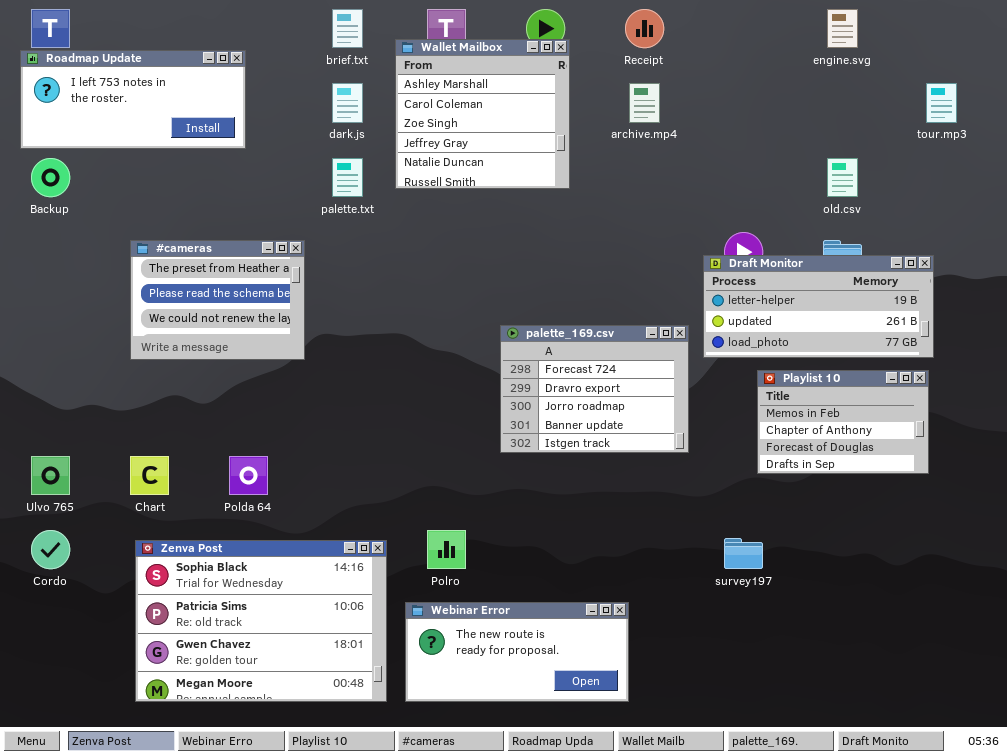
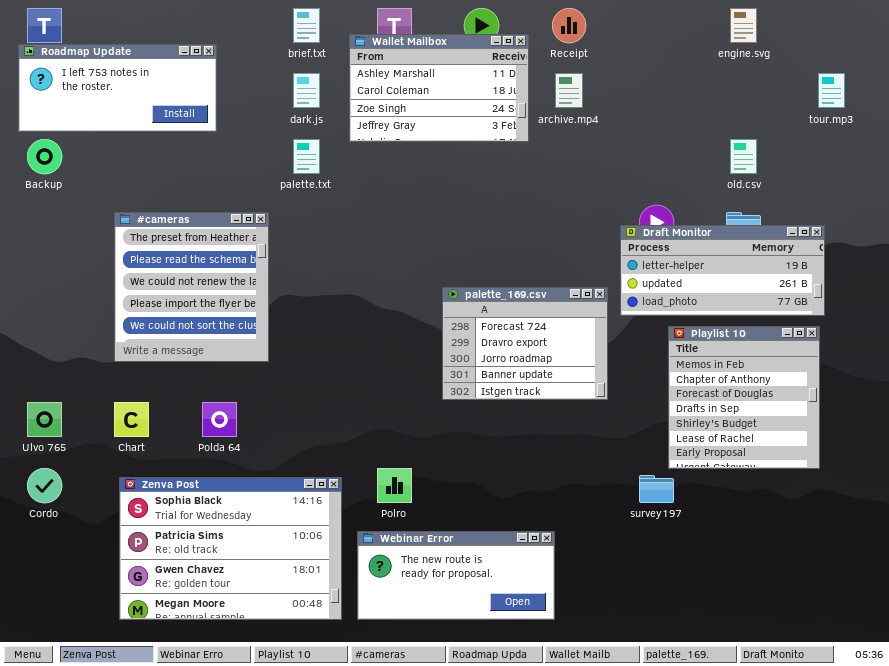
Wallet Mailbox: [395,39,570,189] -> [349,34,529,142], resized
#cameras: [130,240,305,360] -> [114,212,269,362], resized
Playlist 10: [757,370,929,474] -> [668,326,820,469], resized

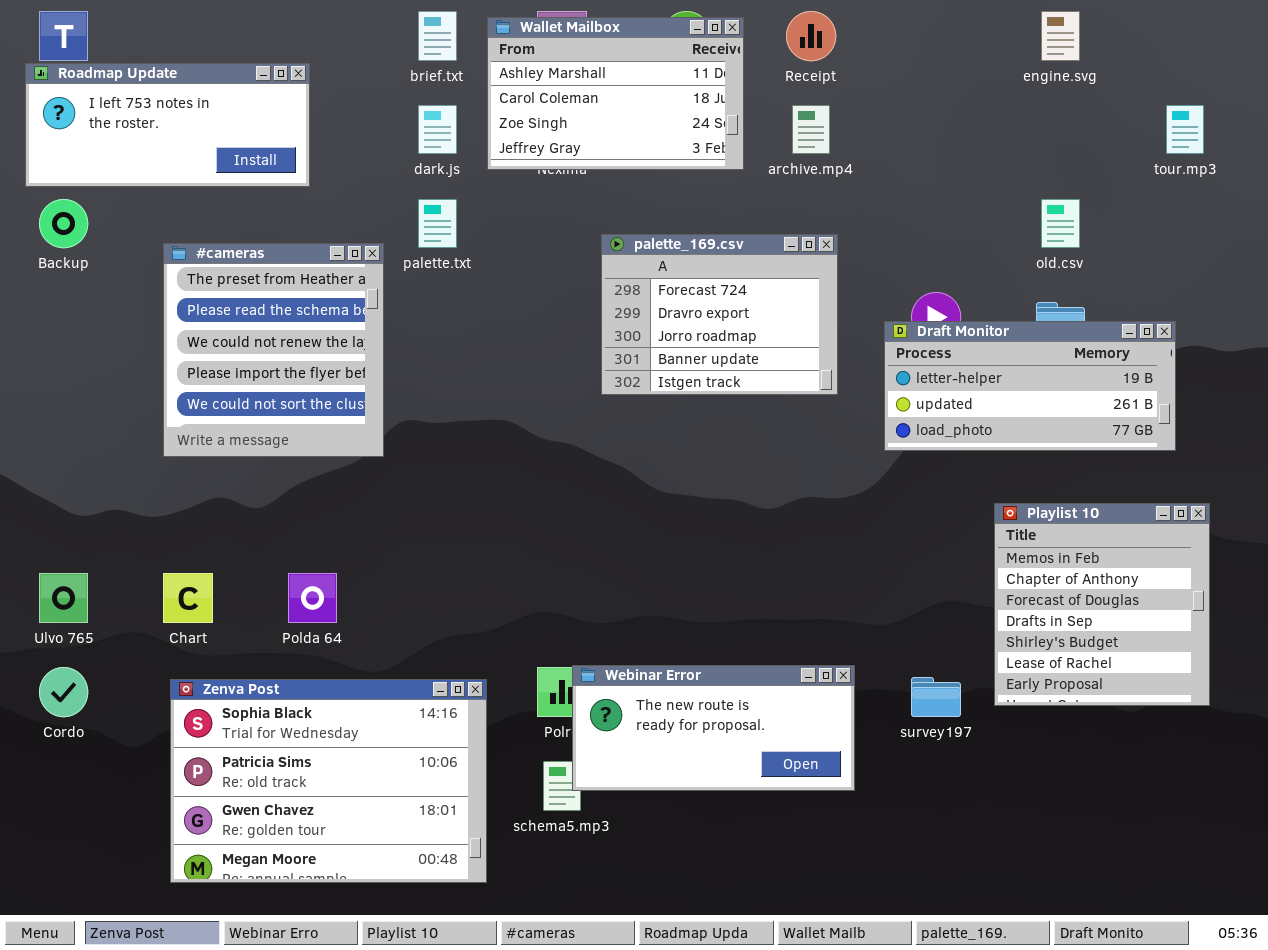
Wallet Mailbox: [349,34,529,142] -> [487,17,744,170], moved
#cameras: [114,212,269,362] -> [163,243,384,457], moved
palette_169.csv: [442,287,608,400] -> [601,234,838,395], moved
Playlist 10: [668,326,820,469] -> [994,503,1210,706], moved
Webinar Error: [357,531,555,620] -> [572,665,855,791], moved

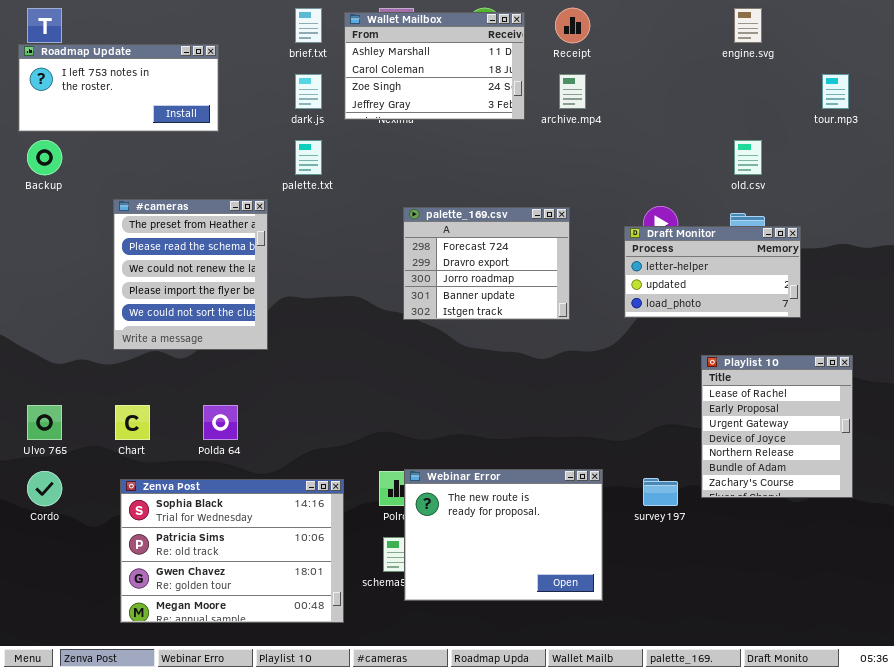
palette_169.csv: [601,234,838,395] -> [403,207,570,320], moved
#cameras: [163,243,384,457] -> [113,199,268,350], moved
Draft Monitor: [884,321,1176,451] -> [624,226,801,318], resized
Playlist 10: [994,503,1210,706] -> [701,355,853,498], scrolled down 5 rows
Webinar Error: [572,665,855,791] -> [404,469,603,601], resized

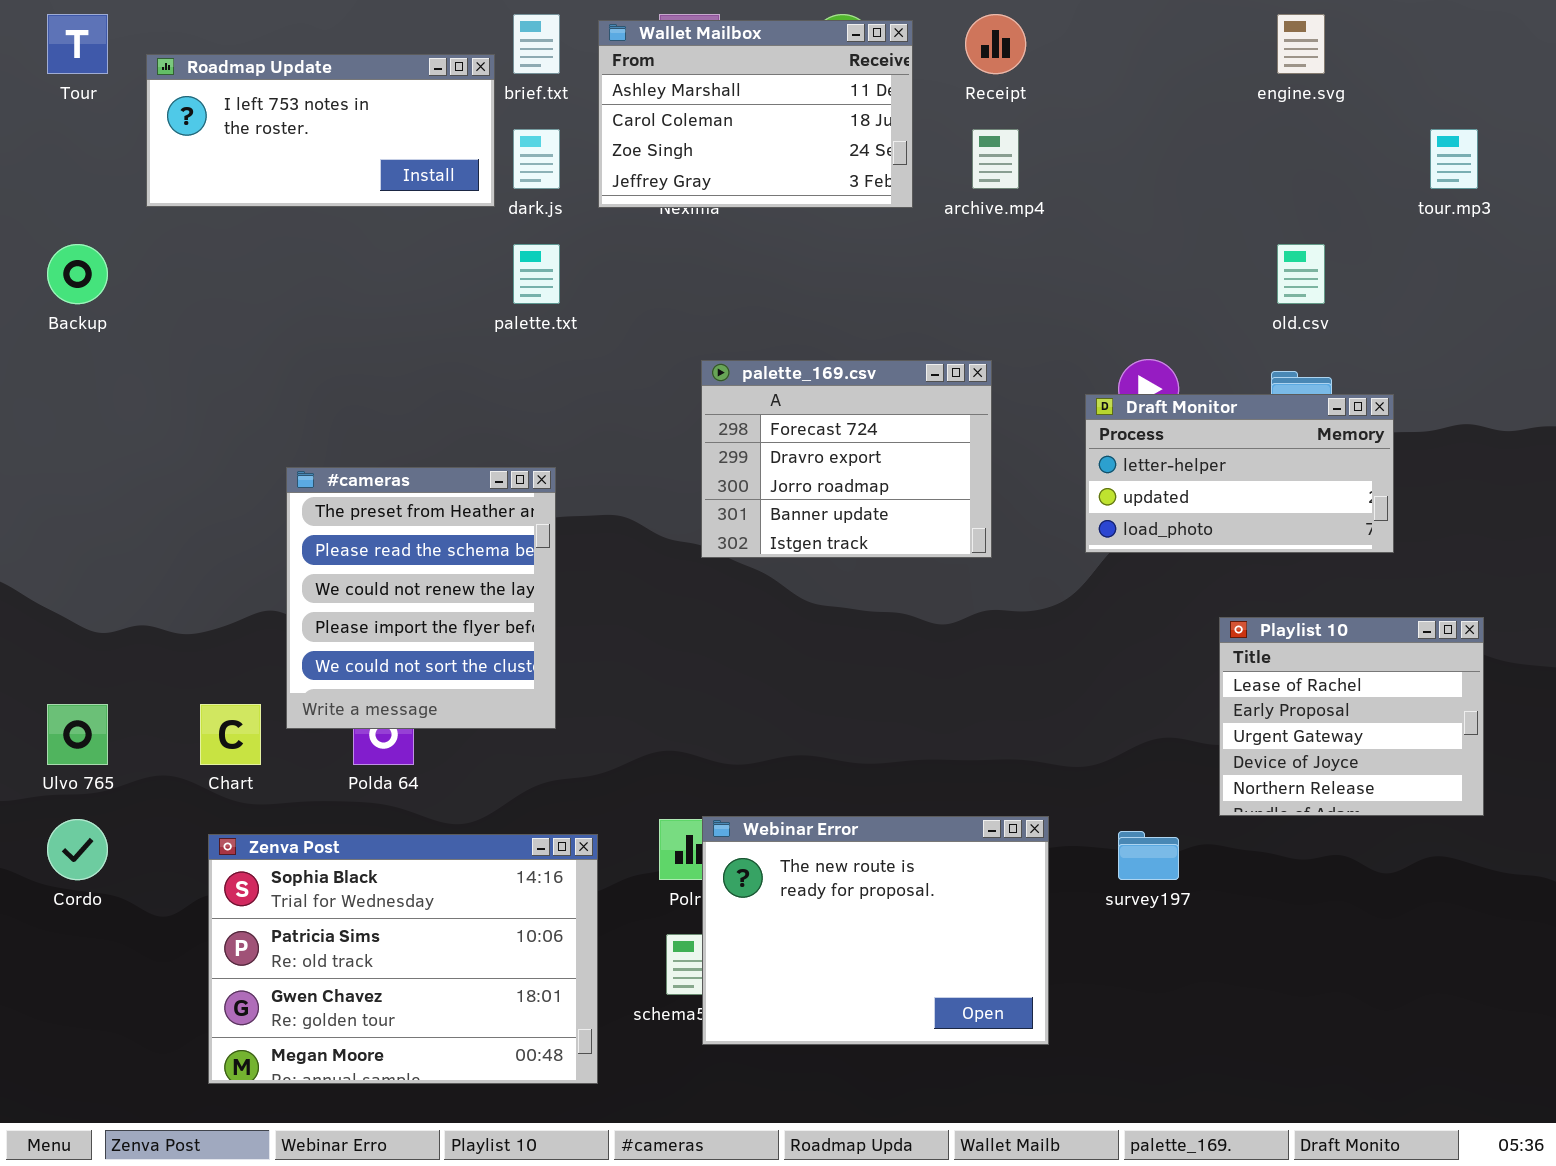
Roadmap Update: [18,44,219,132] -> [146,54,495,207], moved
#cameras: [113,199,268,350] -> [286,467,556,729], moved
Playlist 10: [701,355,853,498] -> [1219,617,1484,816], resized

